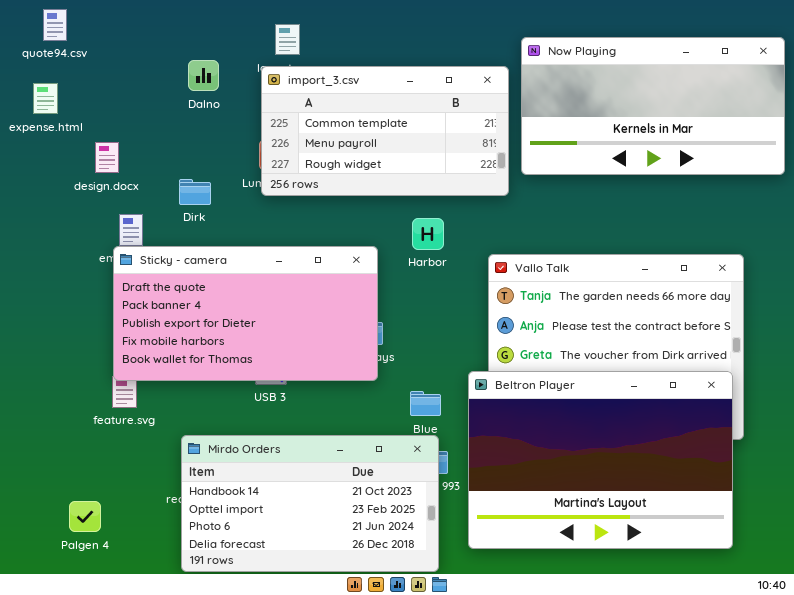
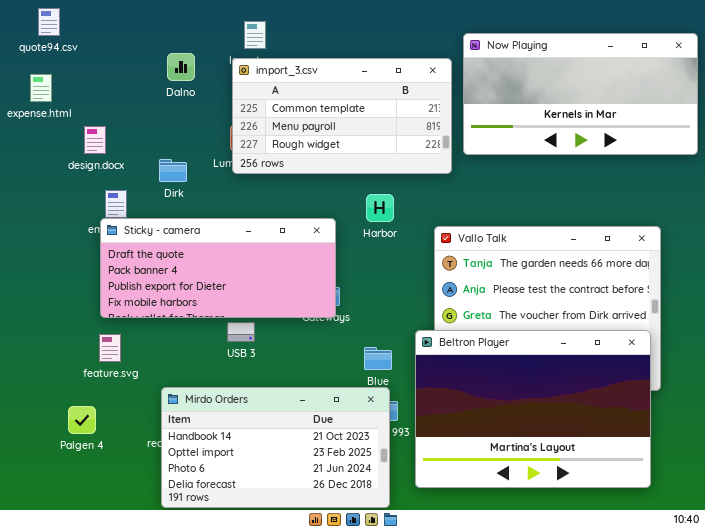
Sticky - camera: [113,246,378,381] -> [100,218,336,318], resized
Palgen 4: [69,501,101,532] -> [68,406,96,434], moved

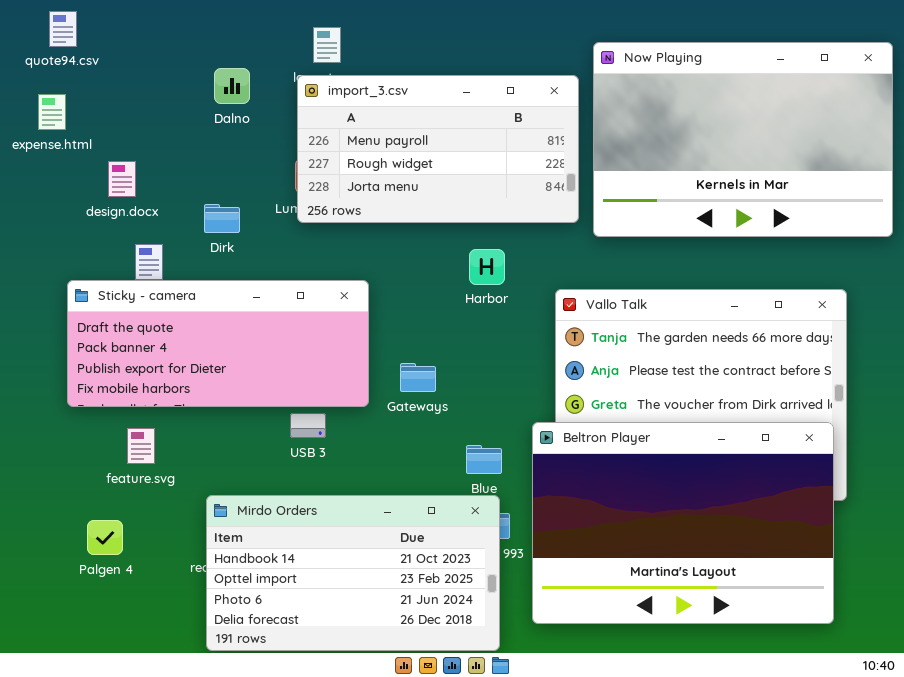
Now Playing: [463,33,698,155] -> [593,42,893,237], resized
import_3.csv: [232,58,452,174] -> [297,75,579,223], scrolled down 1 row
Sticky - camera: [100,218,336,318] -> [67,280,369,407], moved

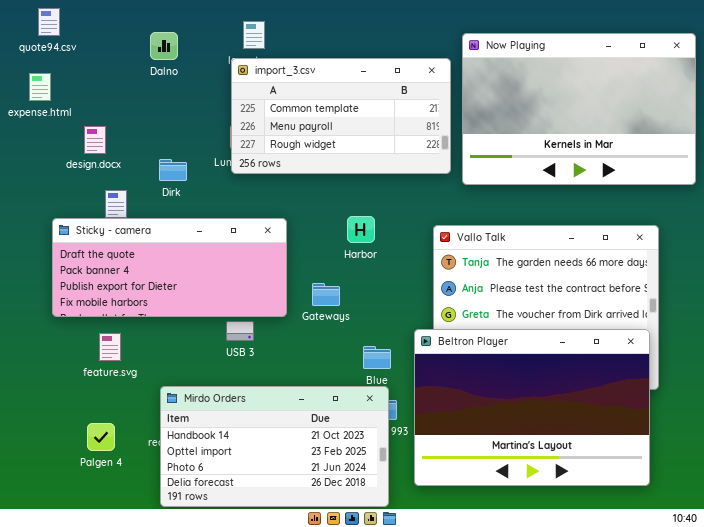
Dalno: [214,68,250,104] -> [150,32,178,60], moved
import_3.csv: [297,75,579,223] -> [231,58,451,174], scrolled up 1 row
Harbor: [469,249,505,285] -> [347,216,375,243], moved
Palgen 4: [87,520,123,555] -> [87,423,115,451], moved

